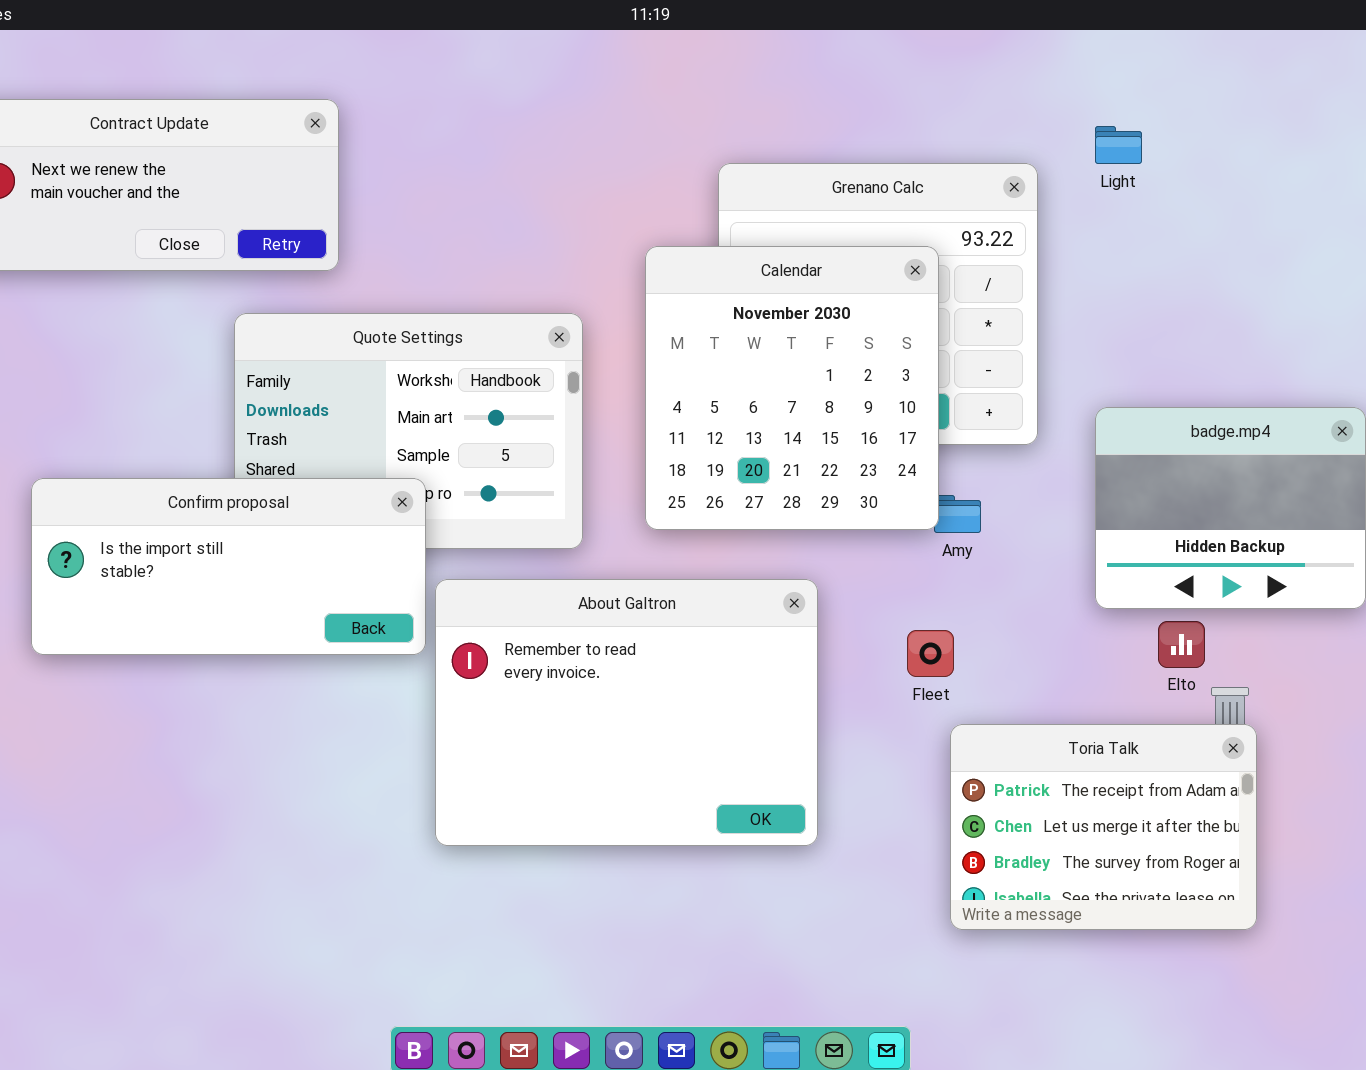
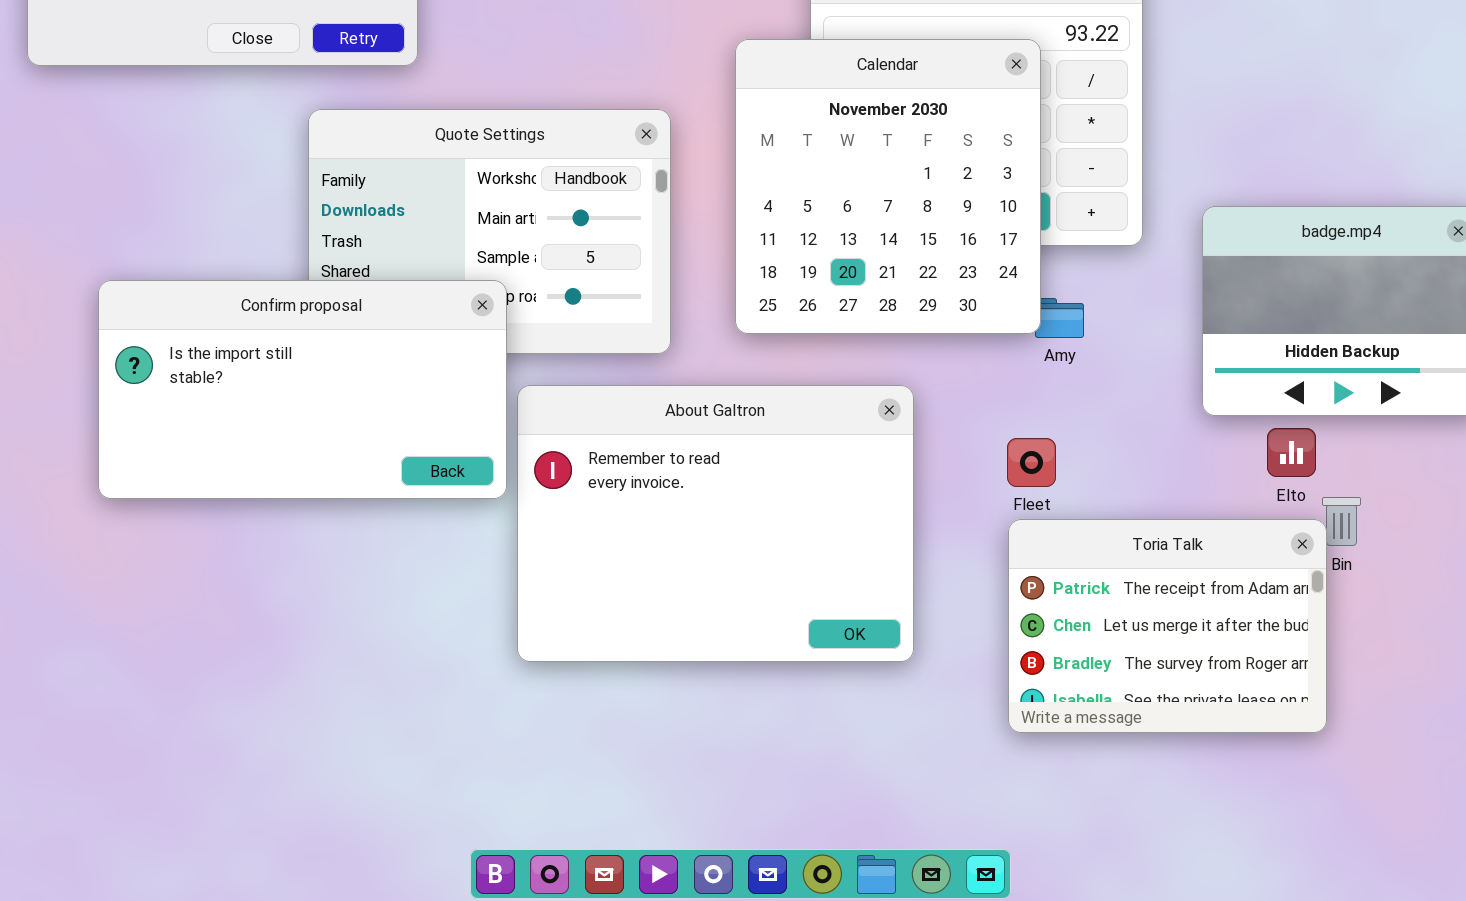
Confirm proposal: [31,478,426,655] -> [98,280,507,499], resized
Toria Talk: [950,724,1257,930] -> [1008,519,1327,733], moved

